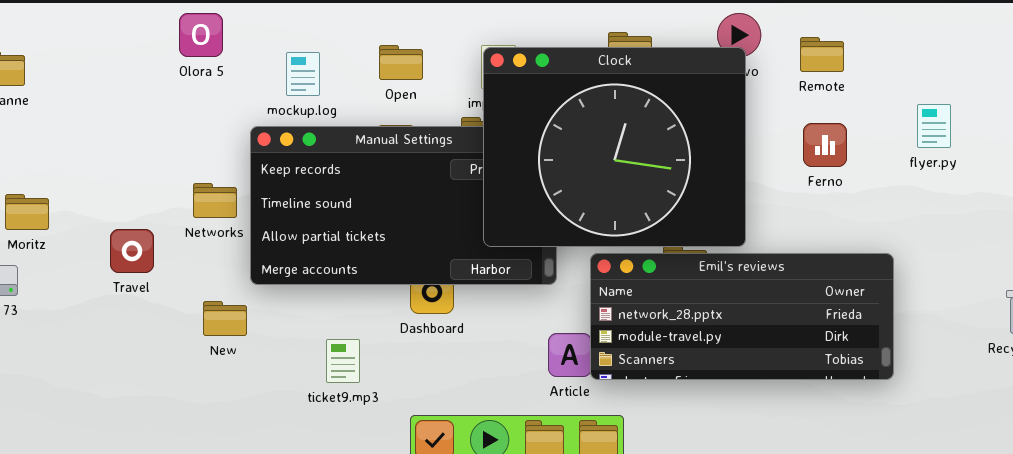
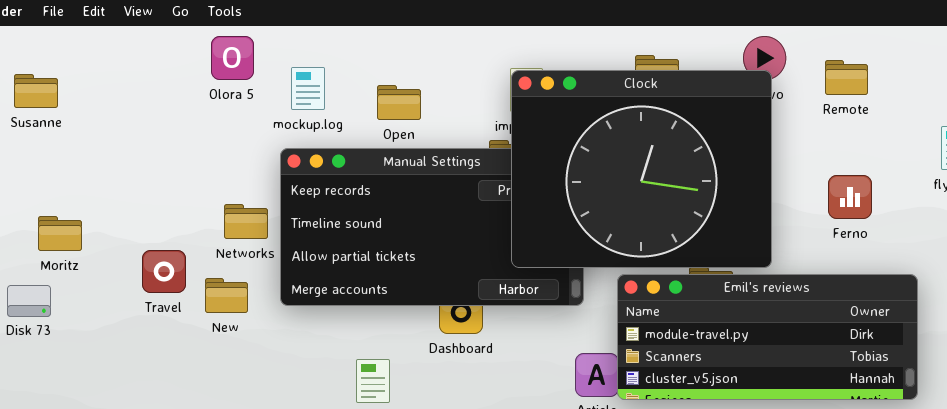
Open: [379,45,423,80] -> [377,85,421,120], moved
mockup.log: [286,52,320,96] -> [291,67,325,110], moved
Ferno: [803,123,847,167] -> [828,175,872,219], moved
Emil's reviews: [590,253,894,380] -> [617,274,918,400], scrolled down 1 row
New: [203,301,247,336] -> [205,278,248,313], moved

